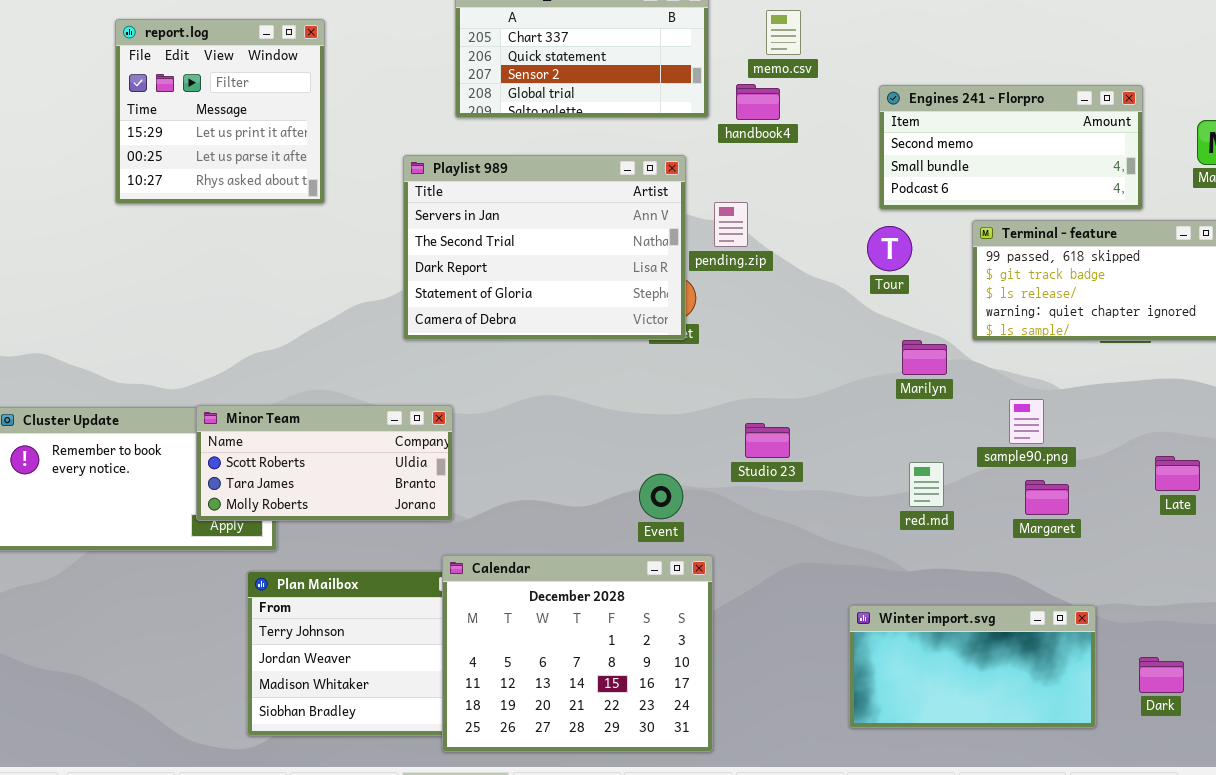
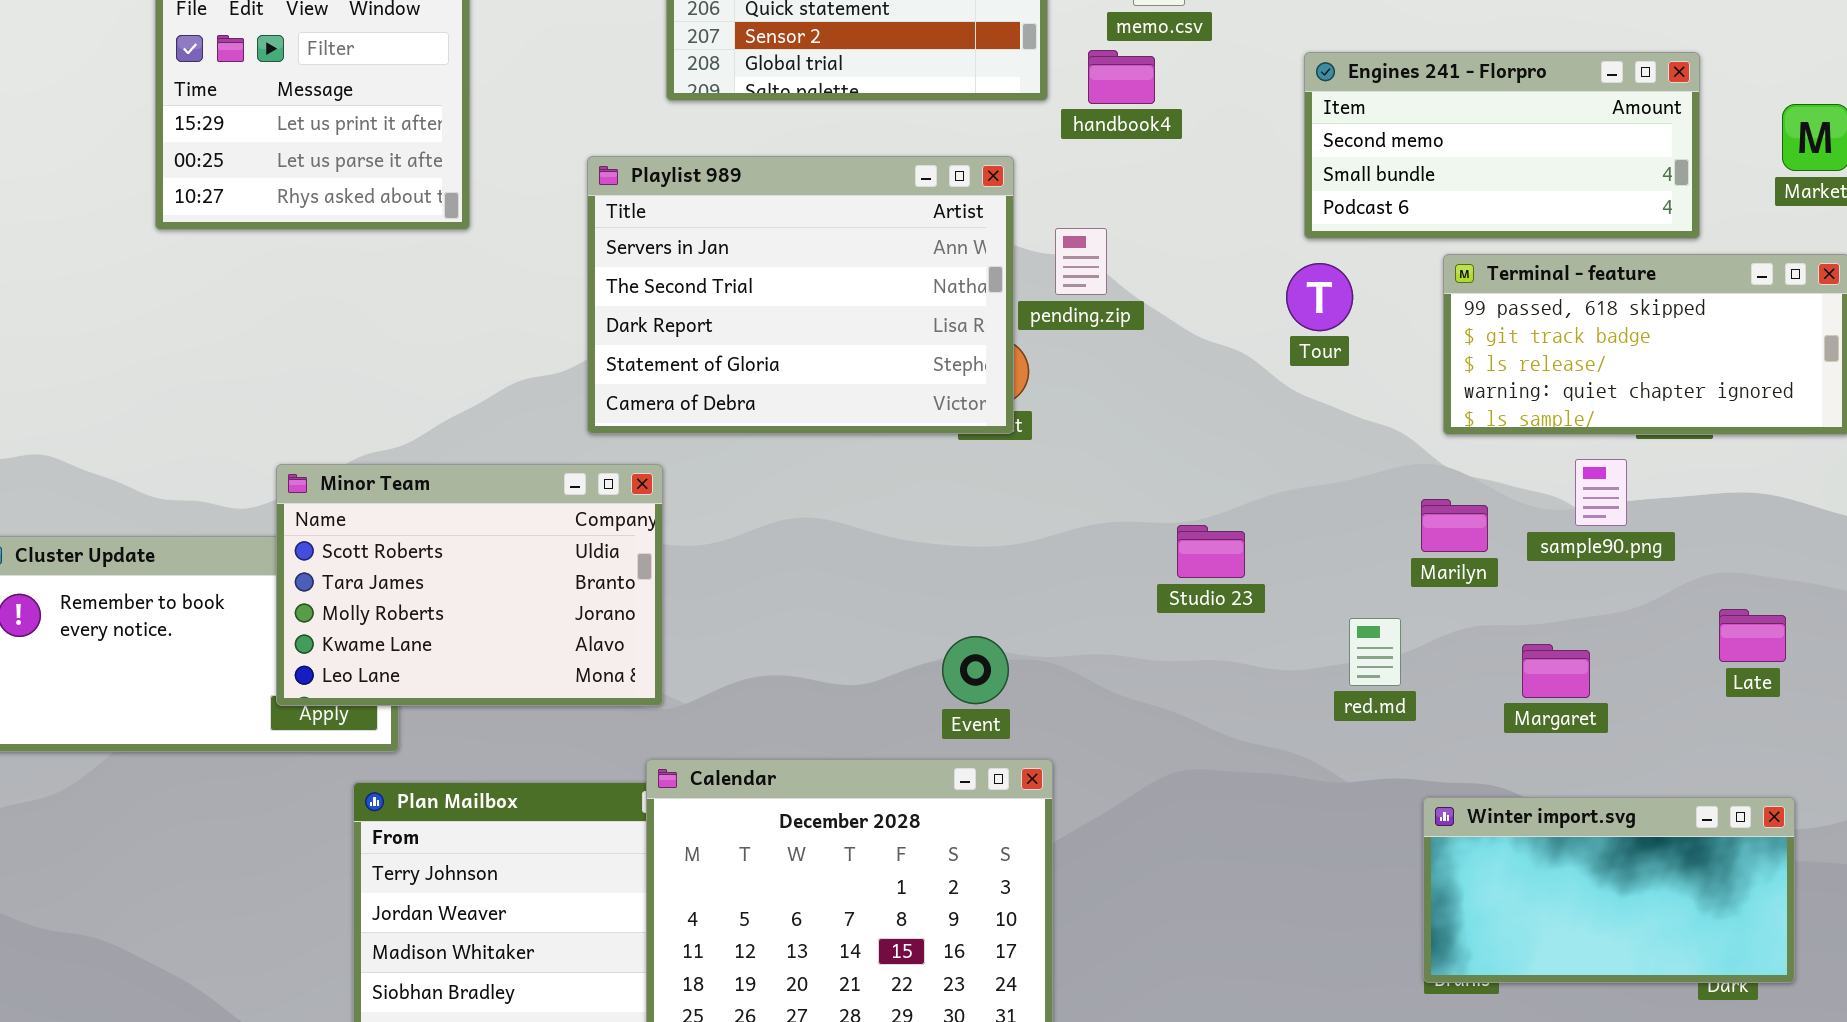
Marilyn: [902,340,947,375] -> [1421,499,1488,552], moved
sample90.png: [1009,399,1044,444] -> [1575,459,1627,526], moved
Minor Team: [196,405,453,521] -> [276,464,663,706], resized
Studio 23: [745,423,790,458] -> [1177,525,1245,578], moved
Winter import.svg: [849,605,1096,728] -> [1423,797,1795,983], moved

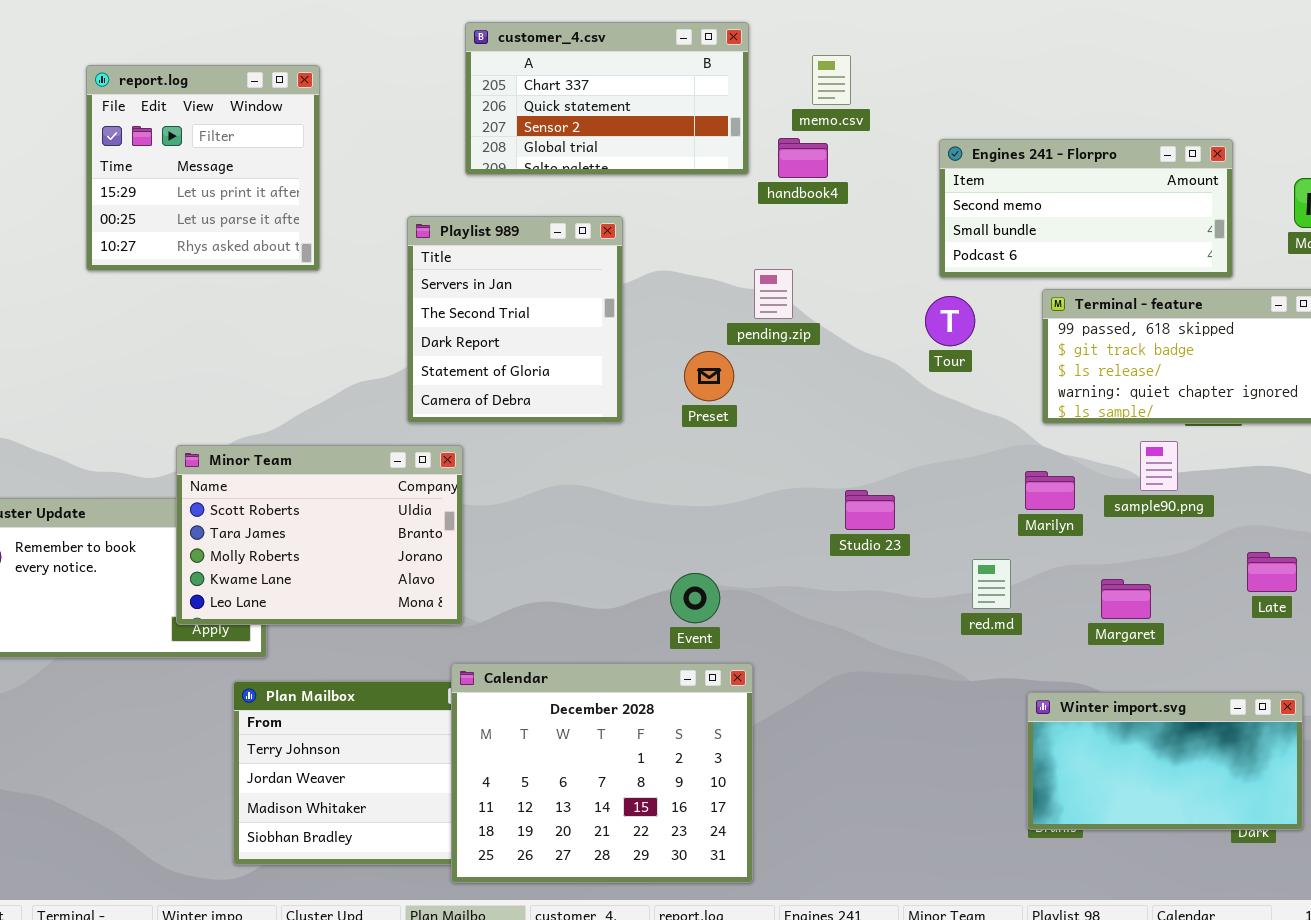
Playlist 989: [587,156,1014,434] -> [407,216,623,423], resized

